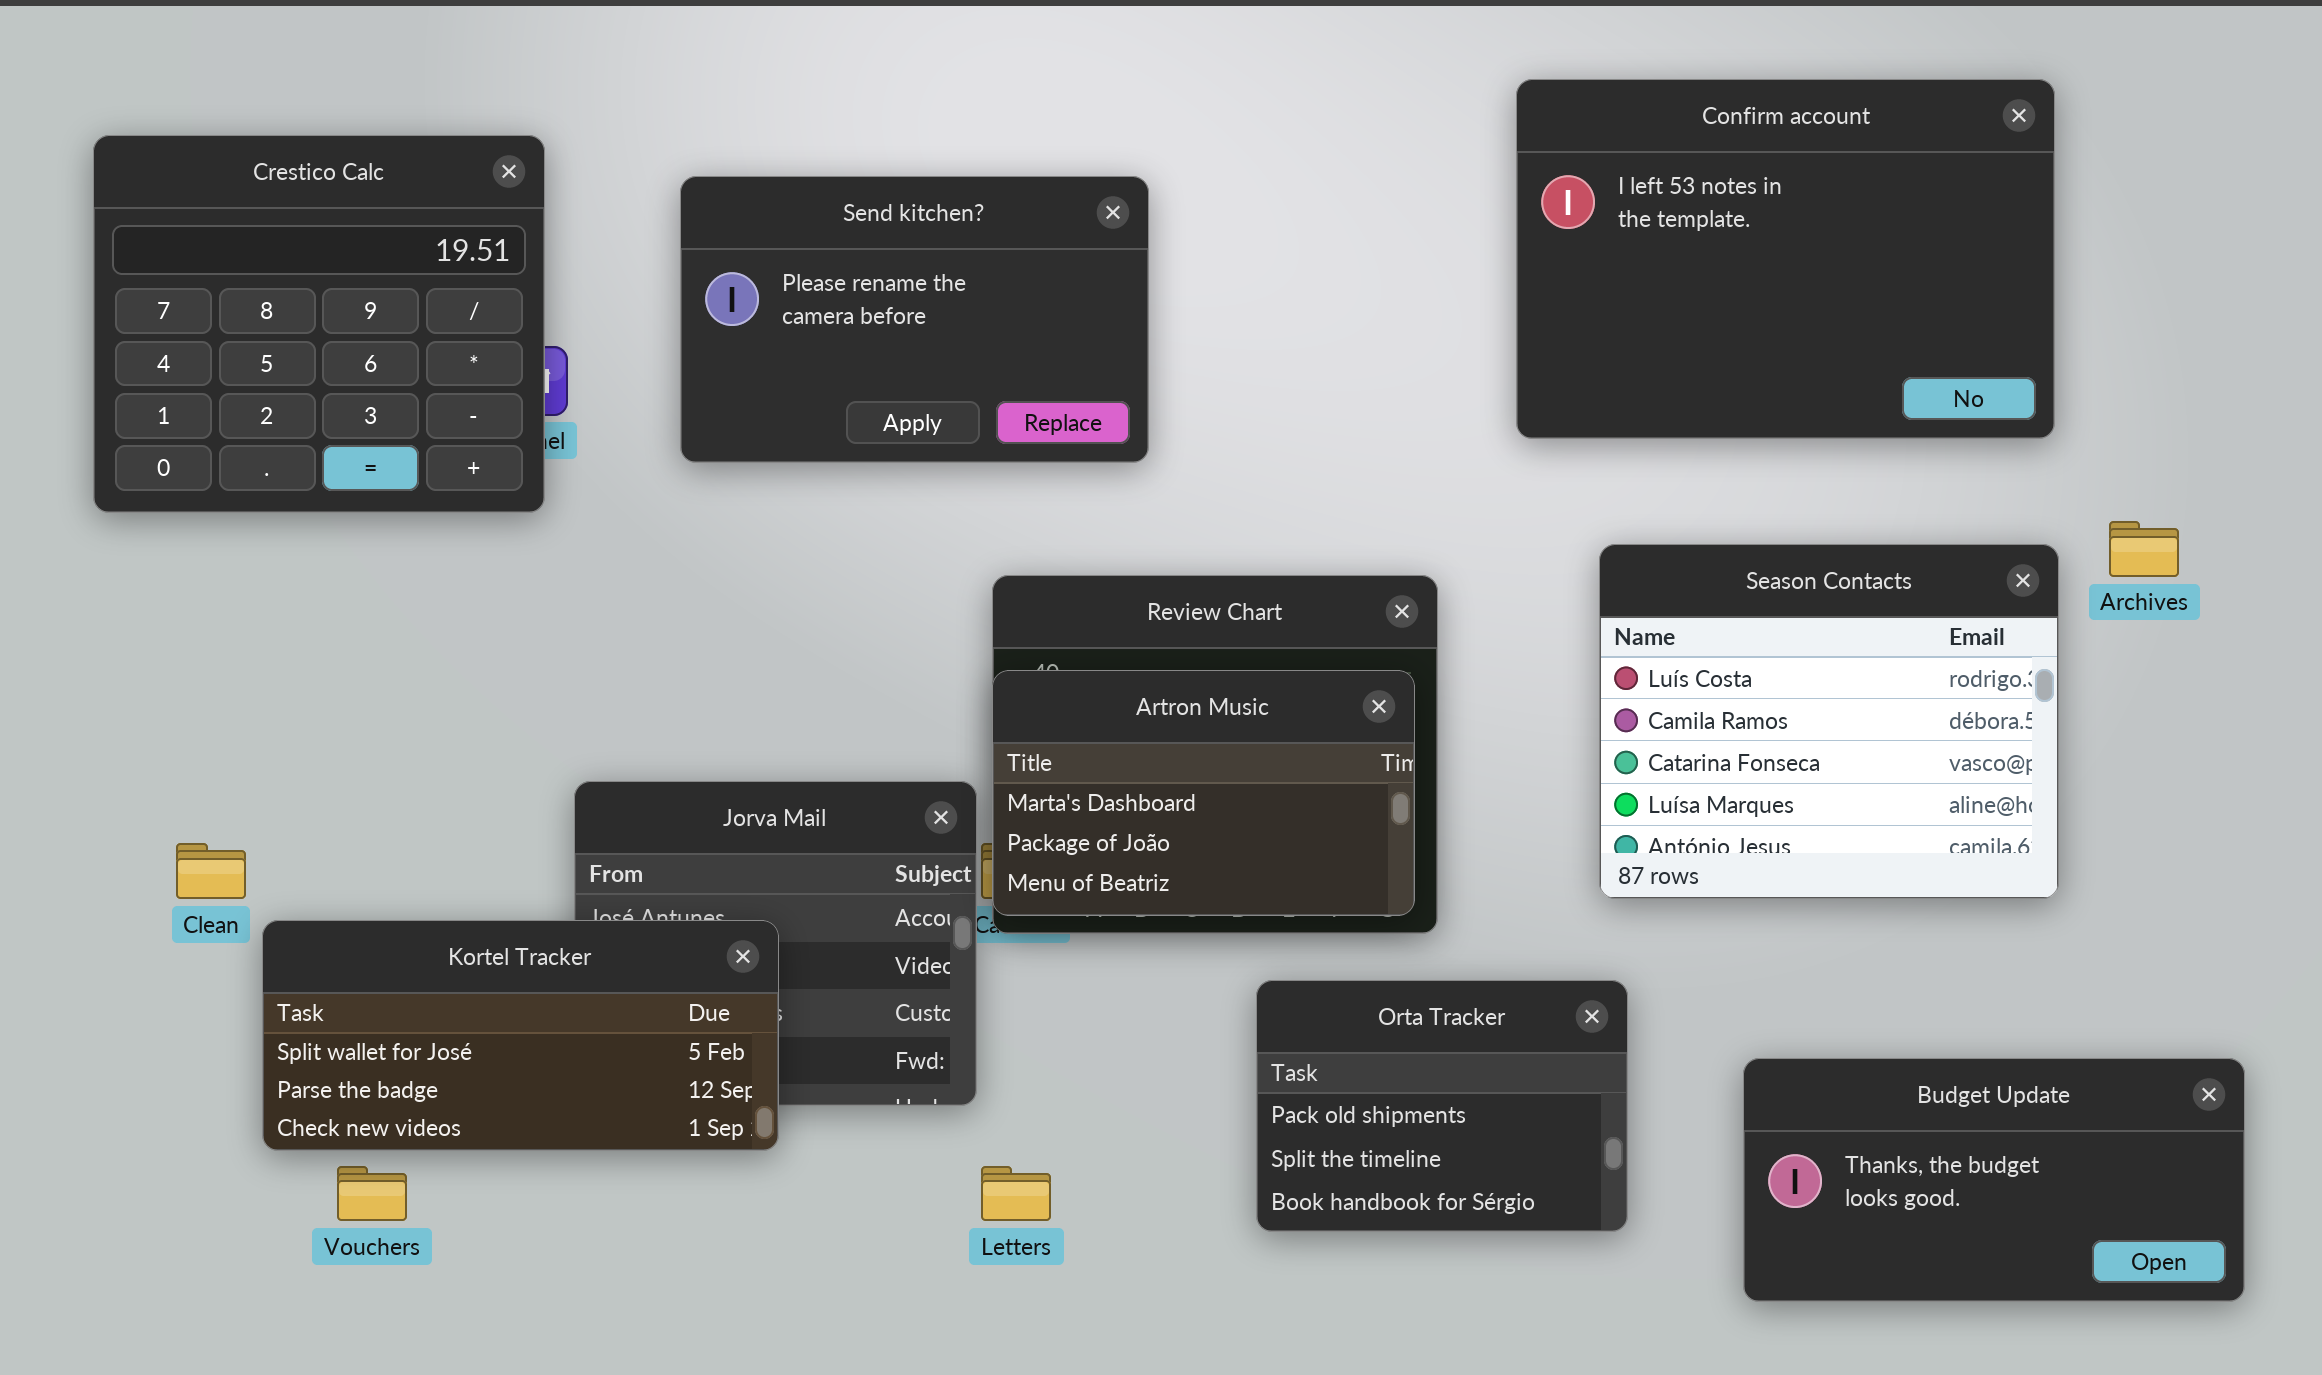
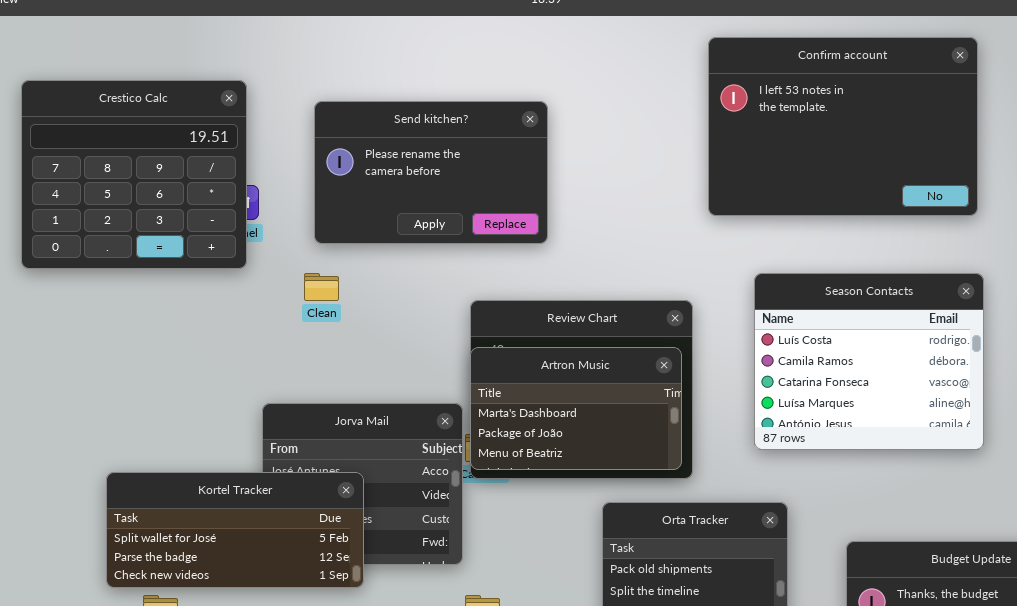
Confirm account: [1516,79,2055,439] -> [708,37,978,216], moved
Season Contacts: [1599,544,2059,899] -> [754,273,984,450], moved
Clean: [176,843,246,899] -> [304,273,339,301], moved

